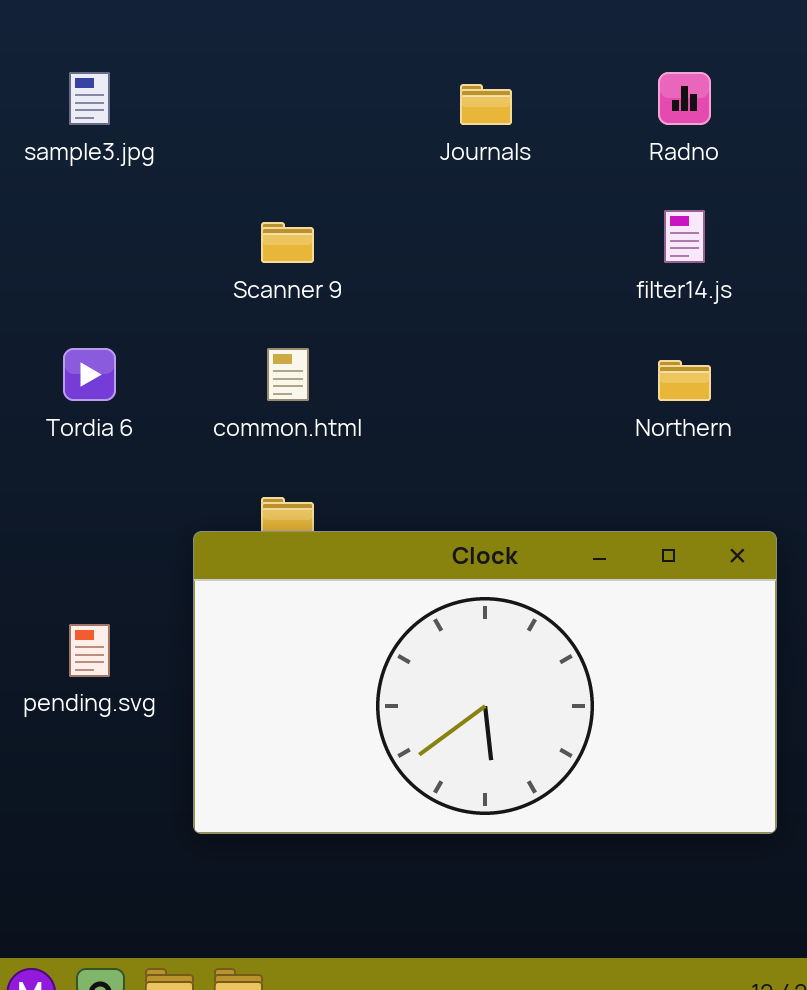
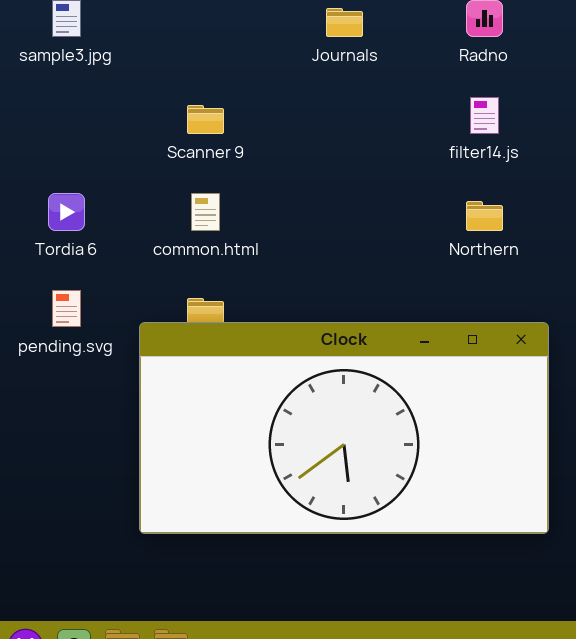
pending.svg: [69,624,110,677] -> [52,290,81,327], moved

